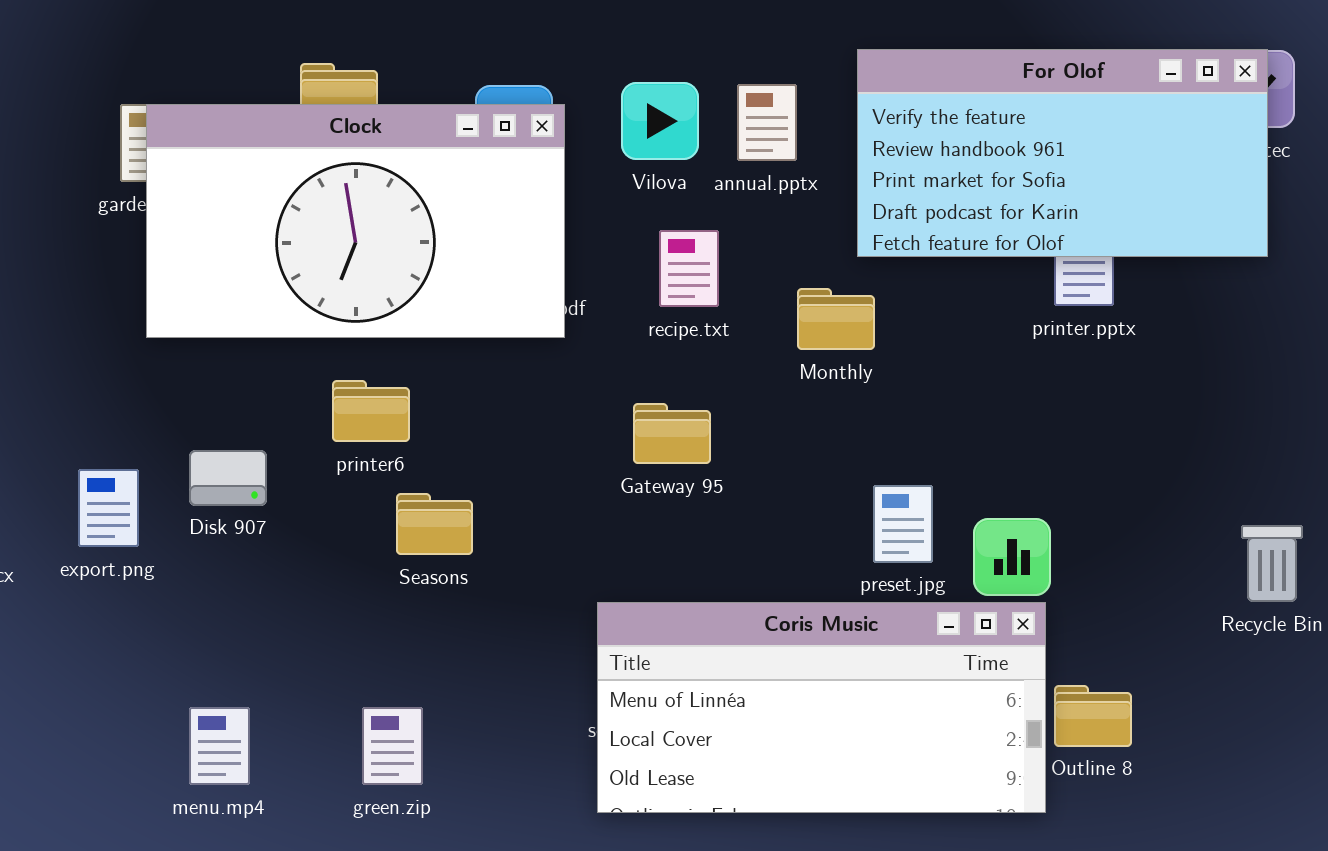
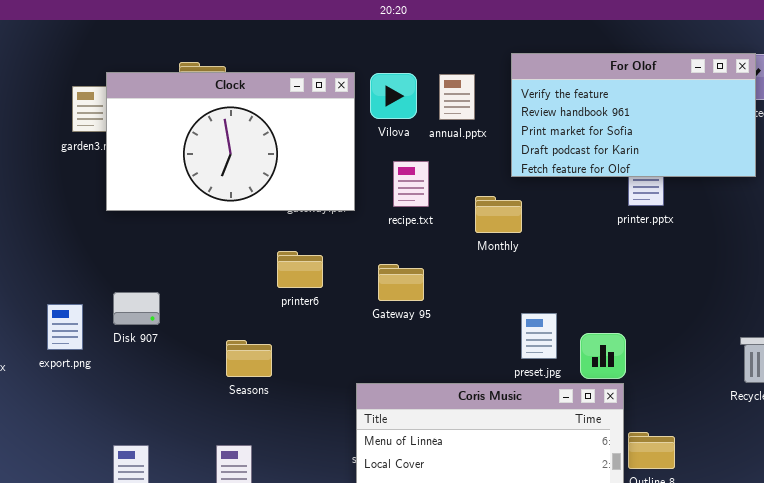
Clock: [146,104,565,338] -> [106,72,355,211], moved
printer6: [332,380,410,442] -> [277,251,323,288], moved
Seasons: [396,493,473,555] -> [226,340,272,377], moved

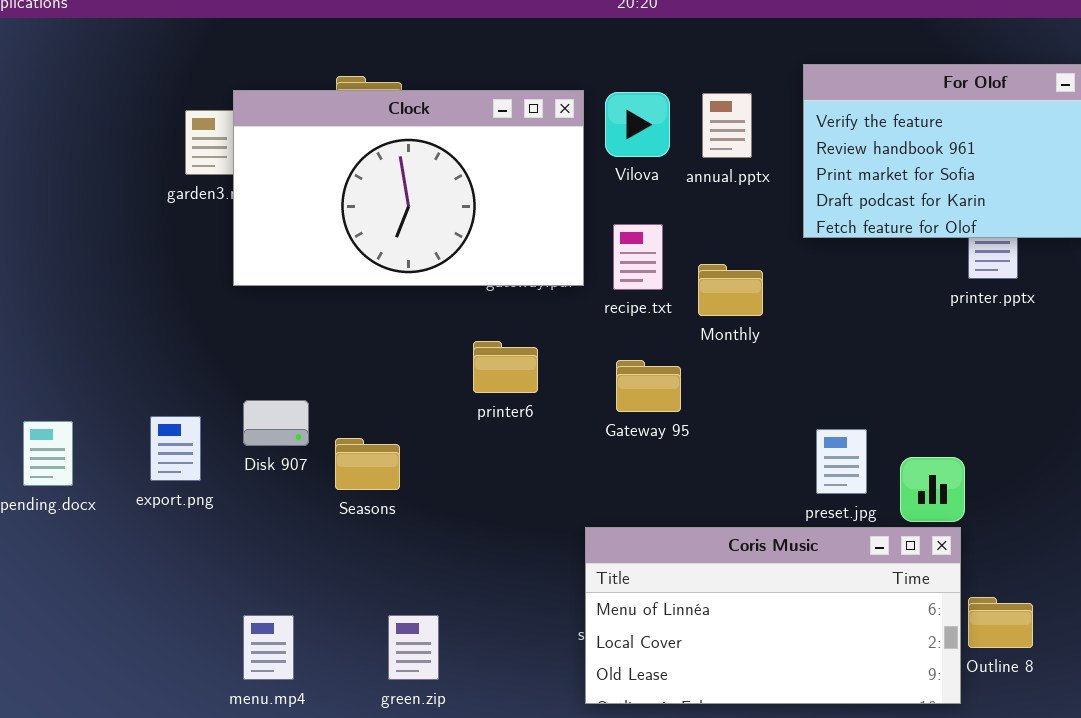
recipe.txt: [393,161,429,207] -> [613,224,663,290], moved
Monthly: [475,196,522,233] -> [698,264,763,316], moved
Seasons: [226,340,272,377] -> [335,438,400,490], moved

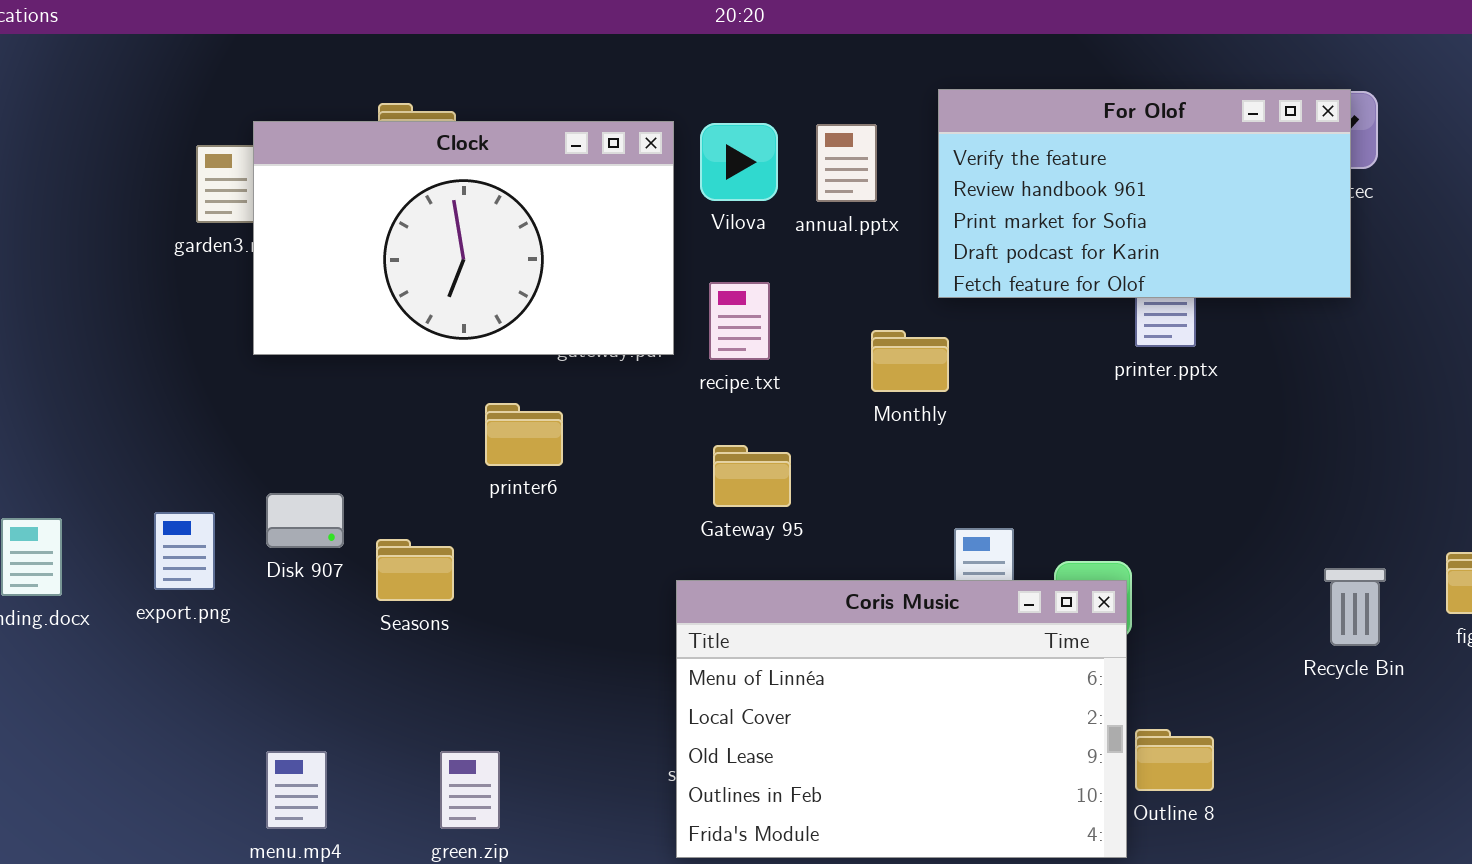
Monthly: [698,264,763,316] -> [871,330,949,392], moved
printer6: [473,341,538,393] -> [485,403,563,466], moved
Coris Music: [585,527,961,704] -> [676,580,1127,858], resized

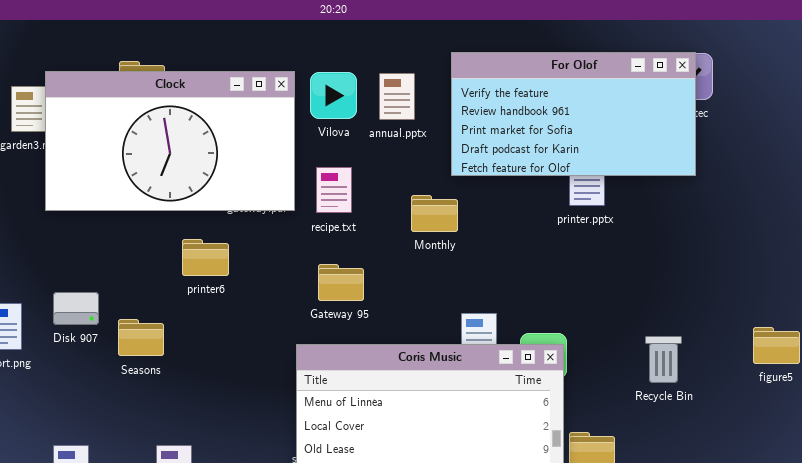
Recycle Bin: [1324,568,1386,646] -> [645,336,682,383], moved

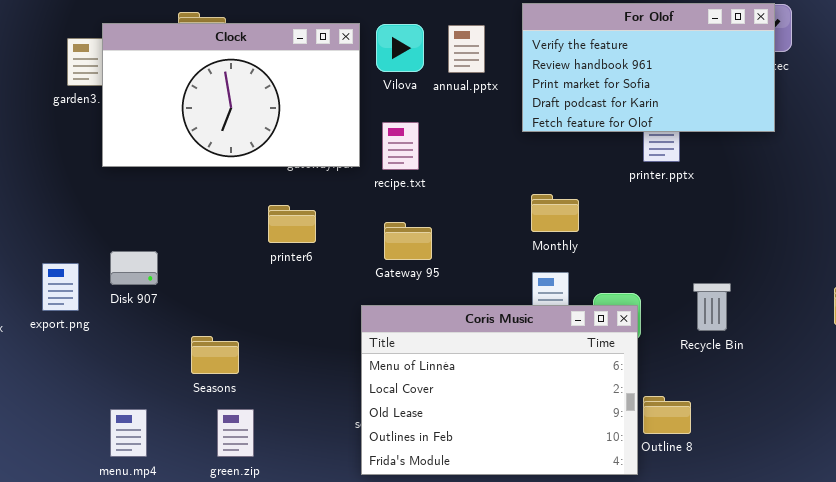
Monthly: [411,195,458,232] -> [531,194,579,232], moved
printer6: [182,239,229,276] -> [268,205,316,243], moved
Seasons: [118,319,164,356] -> [191,336,239,374], moved
Recycle Bin: [645,336,682,383] -> [693,283,731,331], moved

